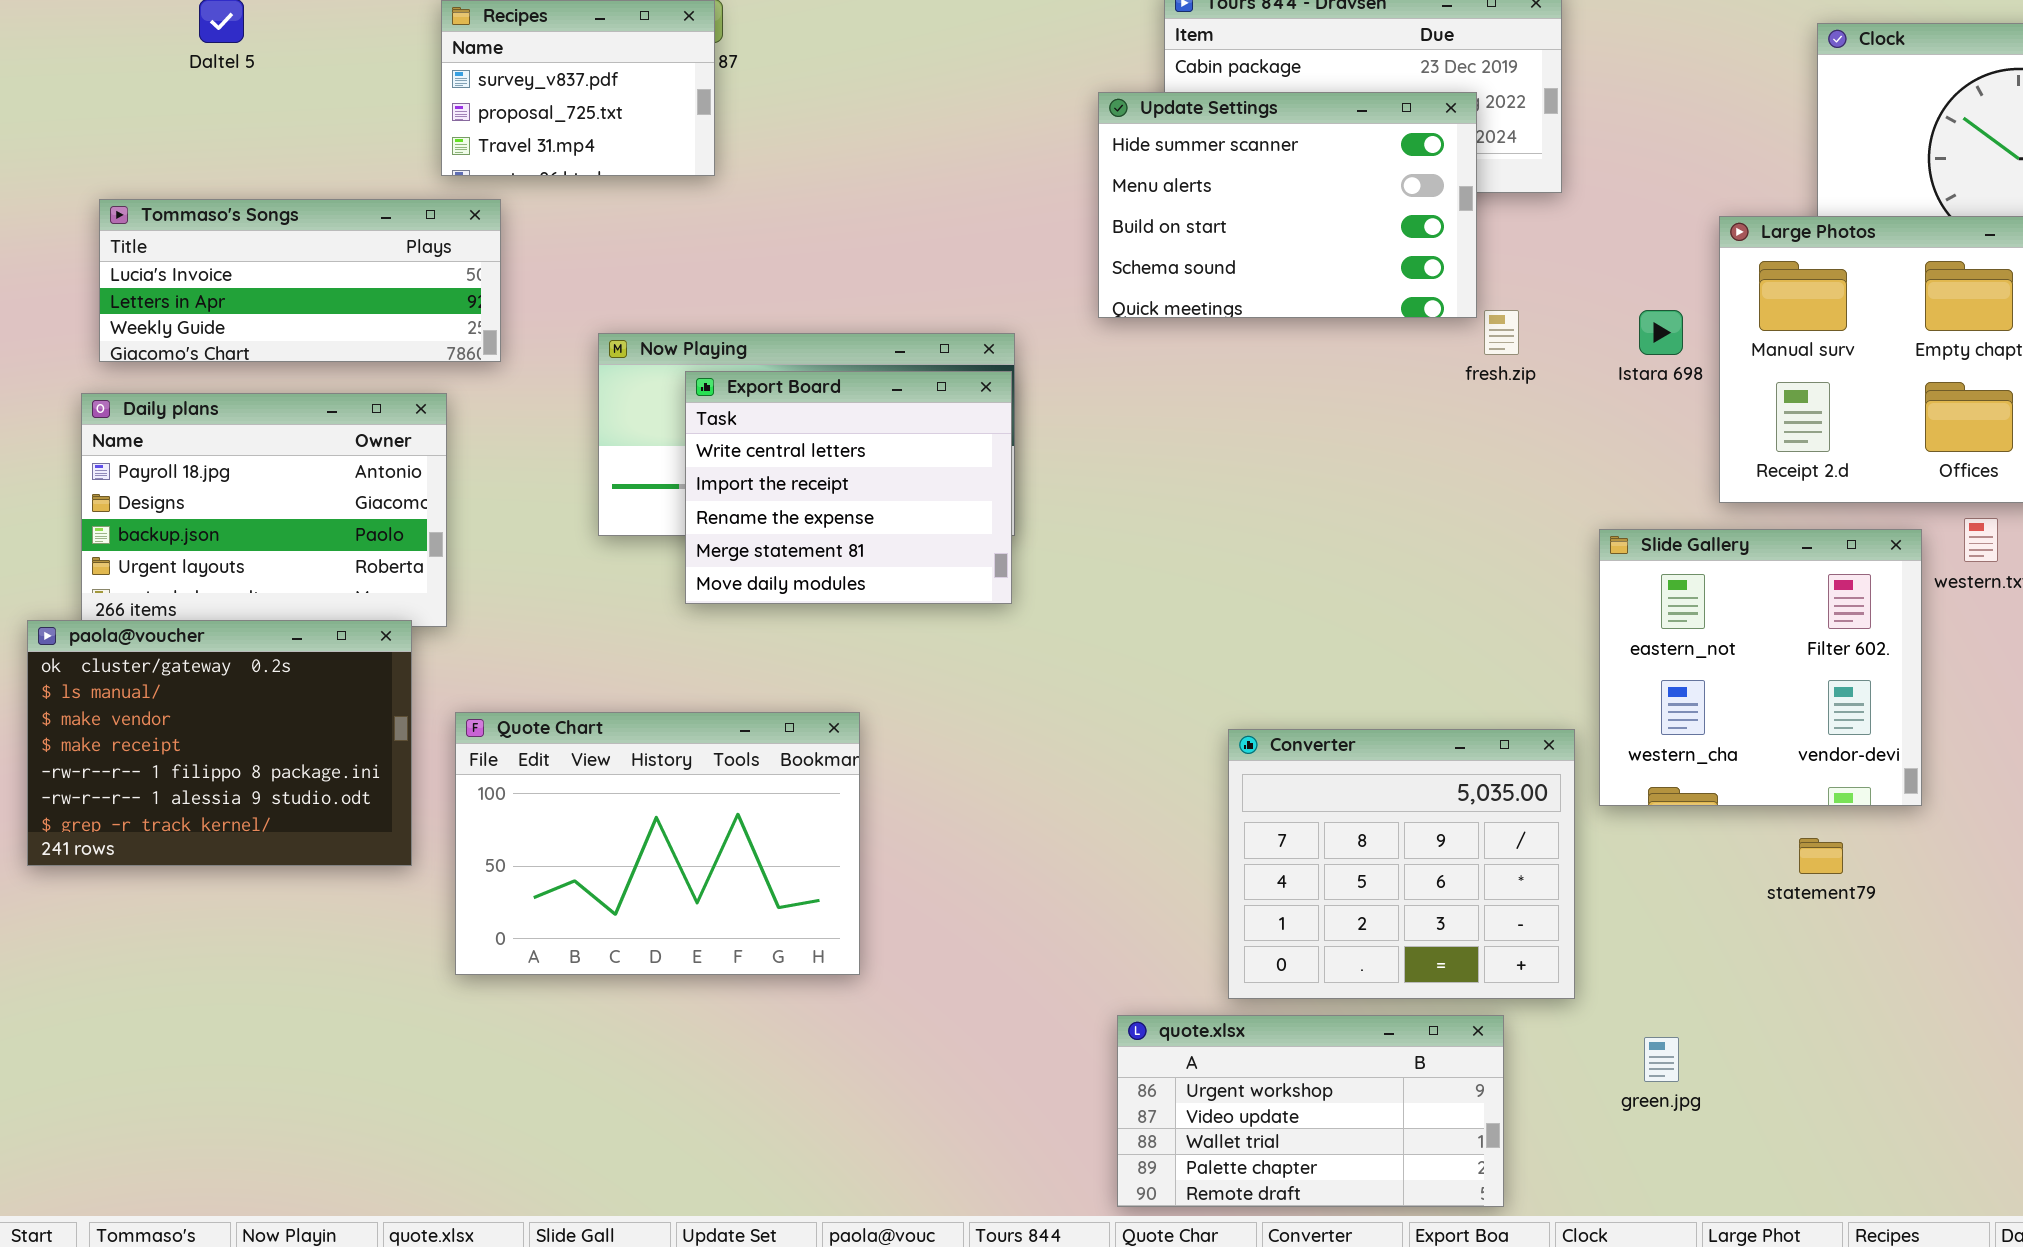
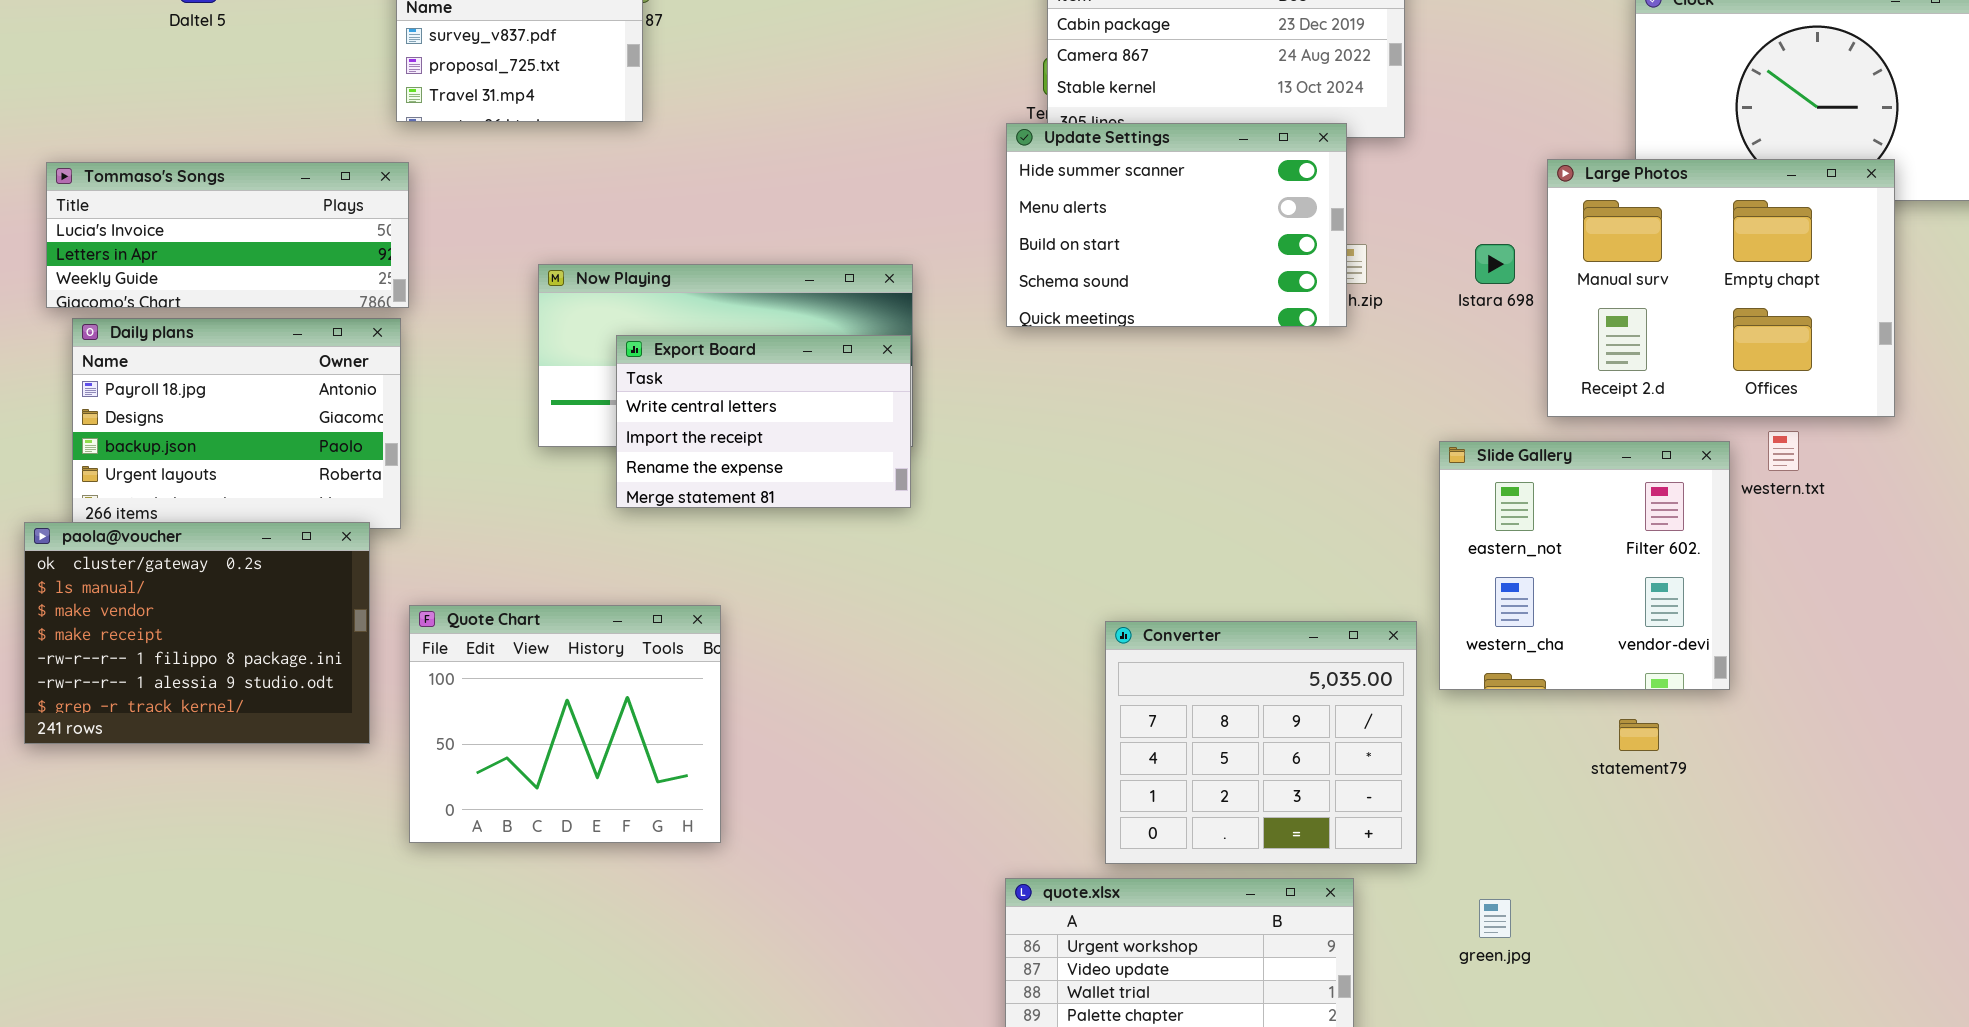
Update Settings: [1098,92,1477,318] -> [1006,123,1347,327], moved
Tommaso's Songs: [99,199,501,362] -> [46,162,409,308], moved
Export Board: [685,371,1012,604] -> [616,335,911,508], resized
Quote Chart: [455,712,860,975] -> [409,605,721,843], resized

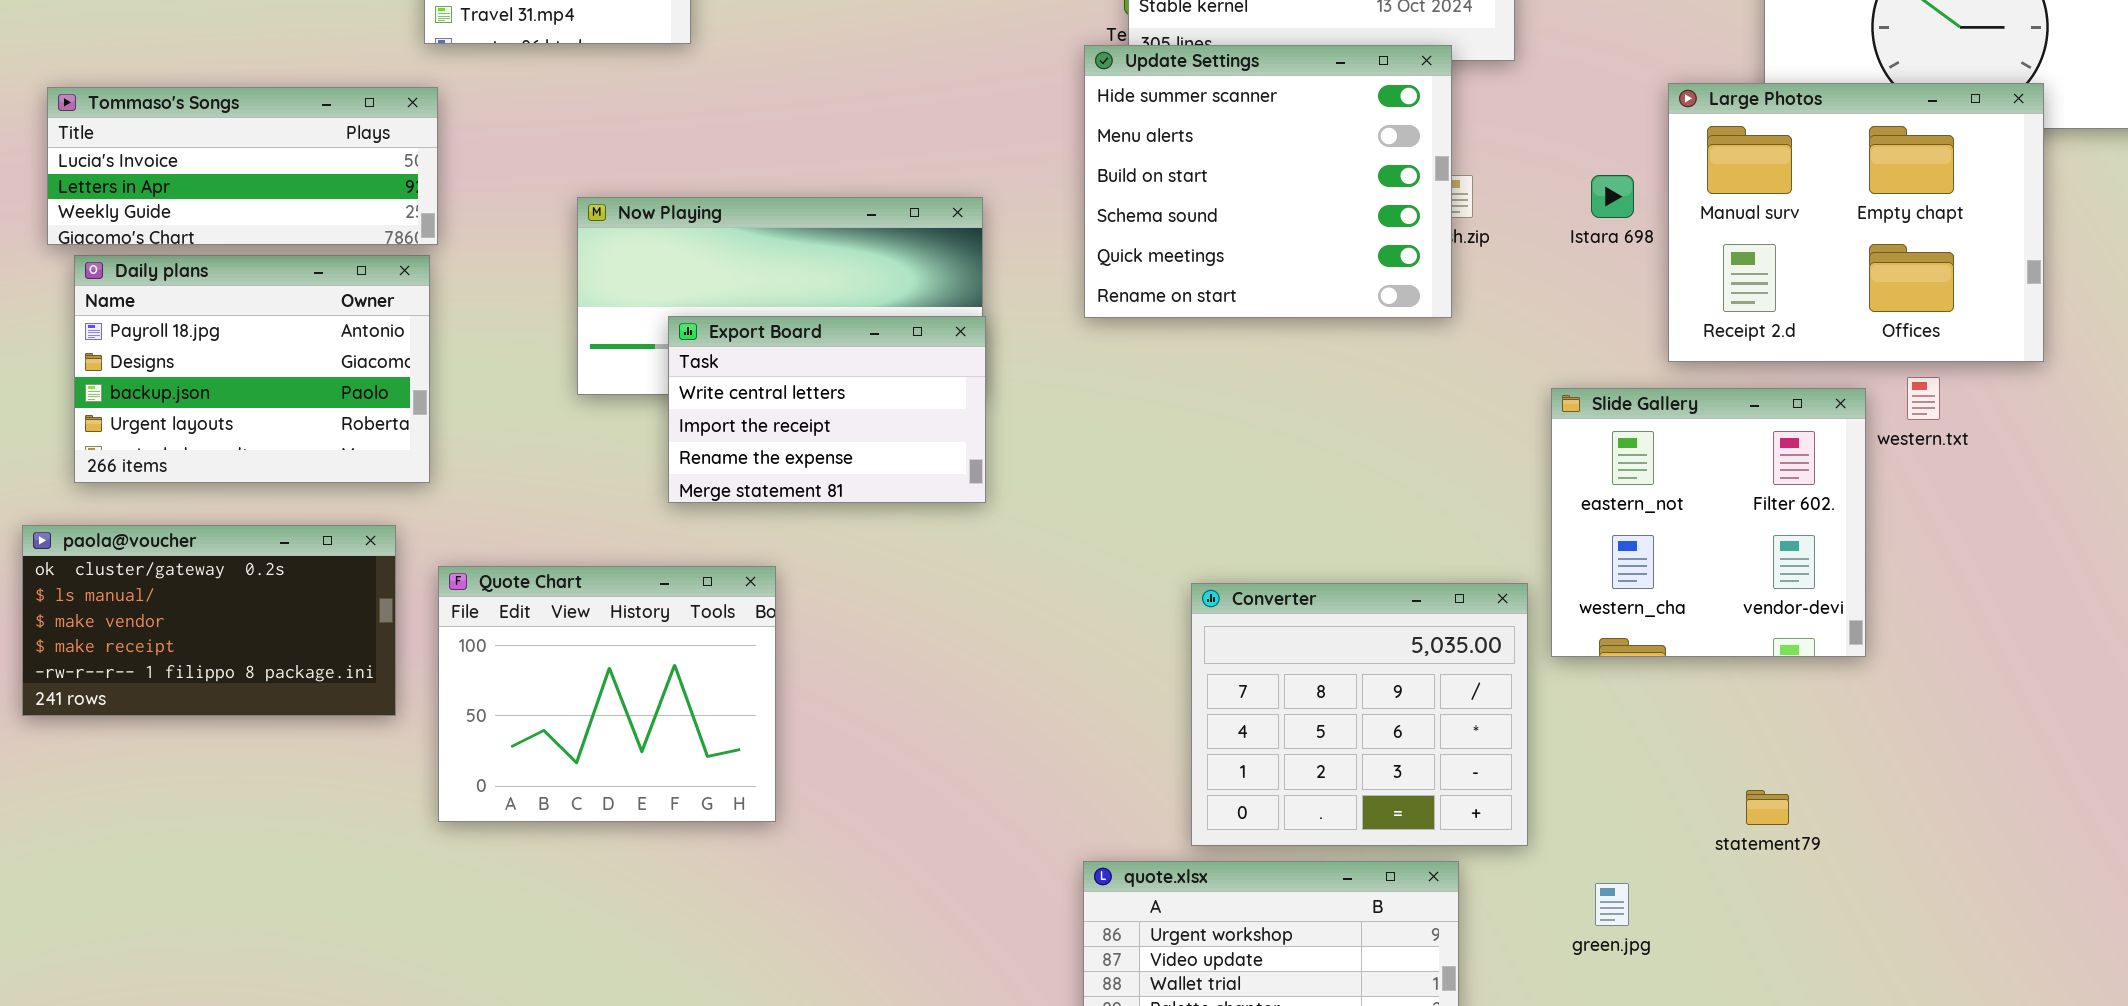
Update Settings: [1006,123,1347,327] -> [1084,45,1452,318], resized
Export Board: [616,335,911,508] -> [668,316,986,503], moved
paola@voucher: [24,522,370,744] -> [22,525,396,716], resized
statement79: [1619,719,1659,751] -> [1746,790,1789,825], moved

